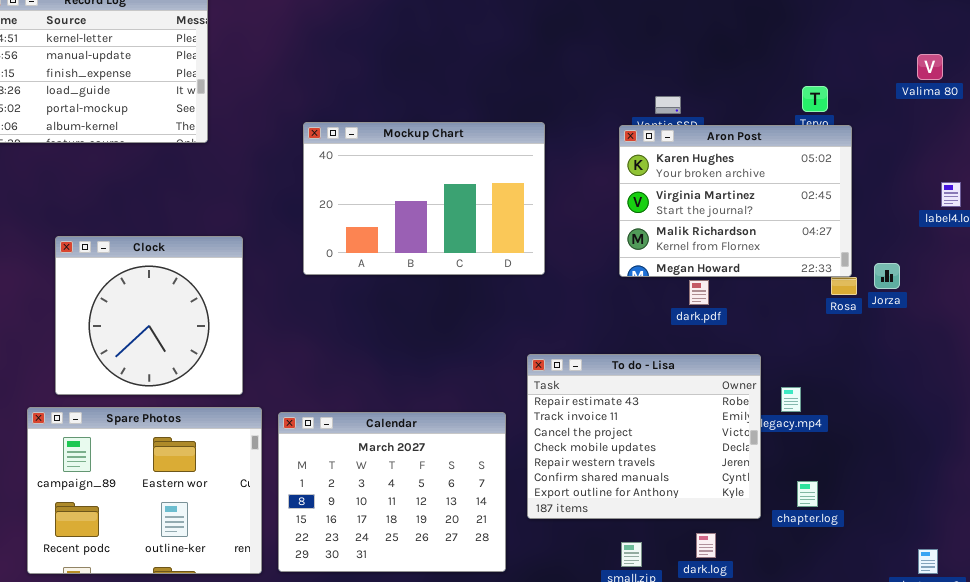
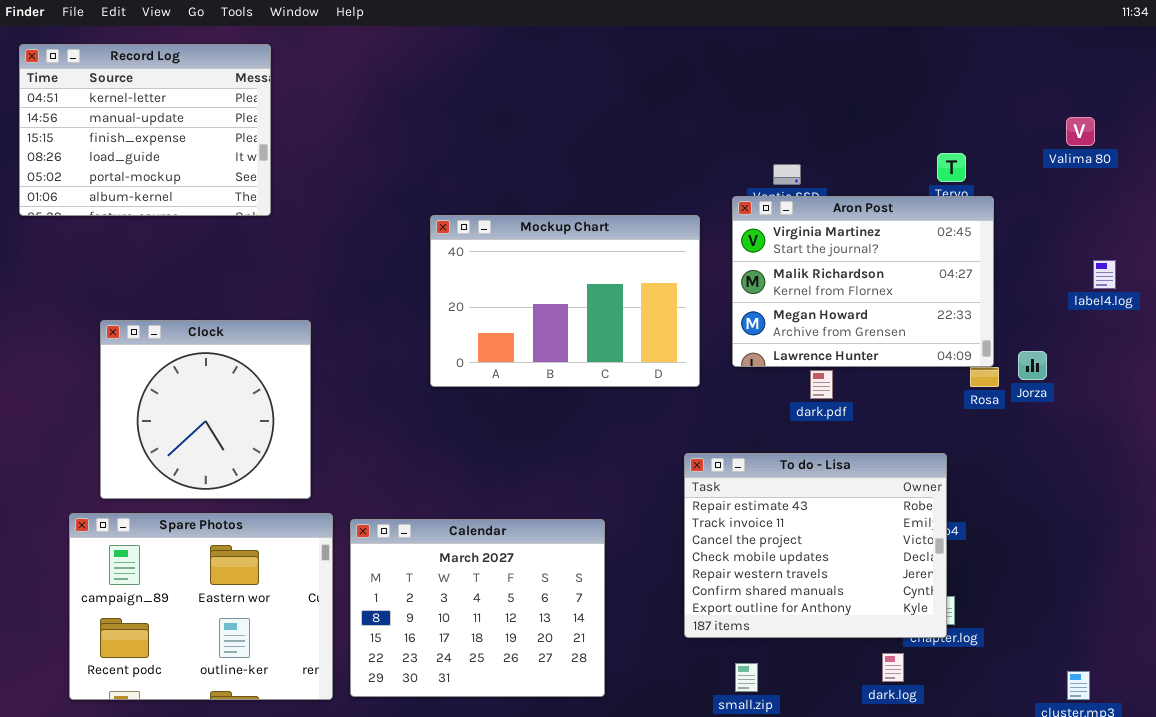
Mockup Chart: [303,122,545,275] -> [430,215,700,387], moved
Aron Post: [619,125,852,277] -> [732,196,994,367], scrolled down 1 row
To do - Lisa: [527,354,761,519] -> [684,453,947,638], moved
dark.log: [696,533,716,558] -> [882,653,904,682], moved

